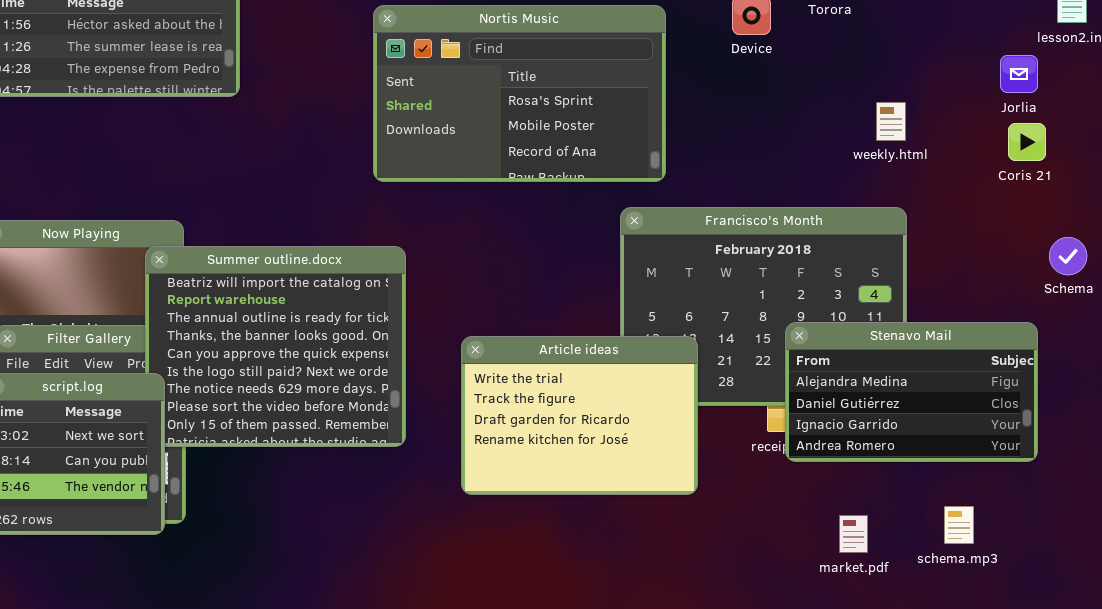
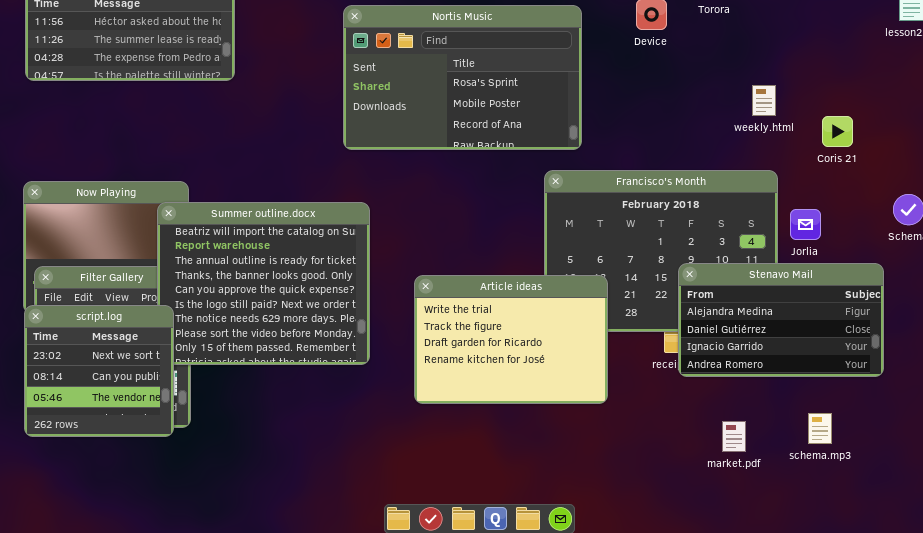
Jorlia: [1000,55,1038,93] -> [790,209,821,240], moved
Coris 21: [1008,123,1046,161] -> [822,116,853,147], moved

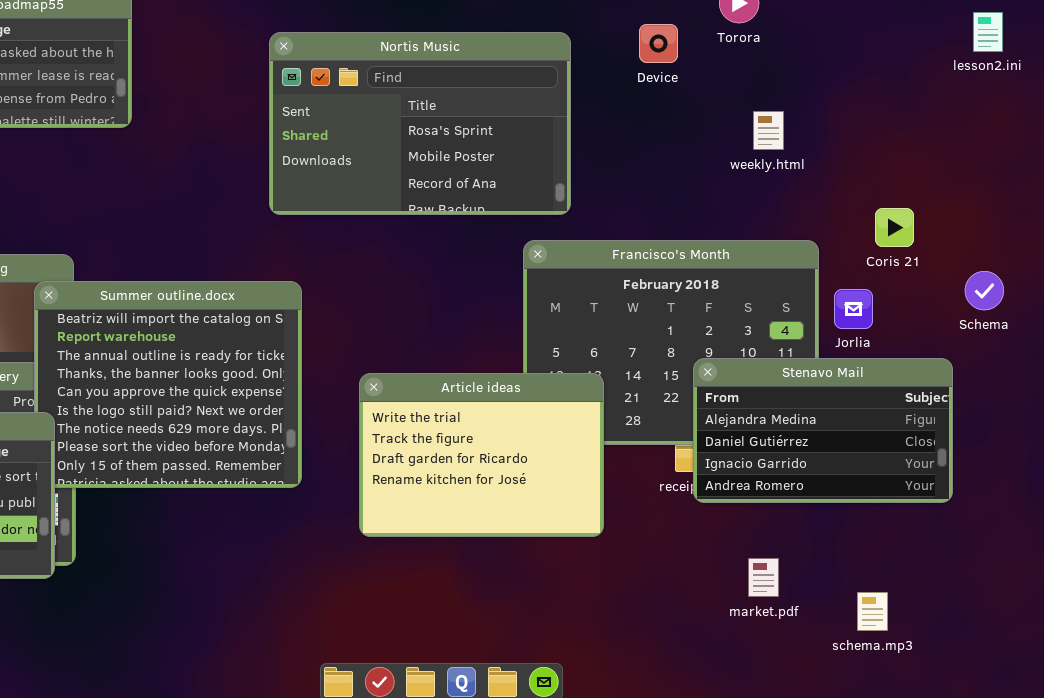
weekly.html: [752,85,776,116] -> [753,111,784,150], moved
Coris 21: [822,116,853,147] -> [875,208,914,247], moved
schema.mp3: [808,413,832,444] -> [857,592,888,631], moved

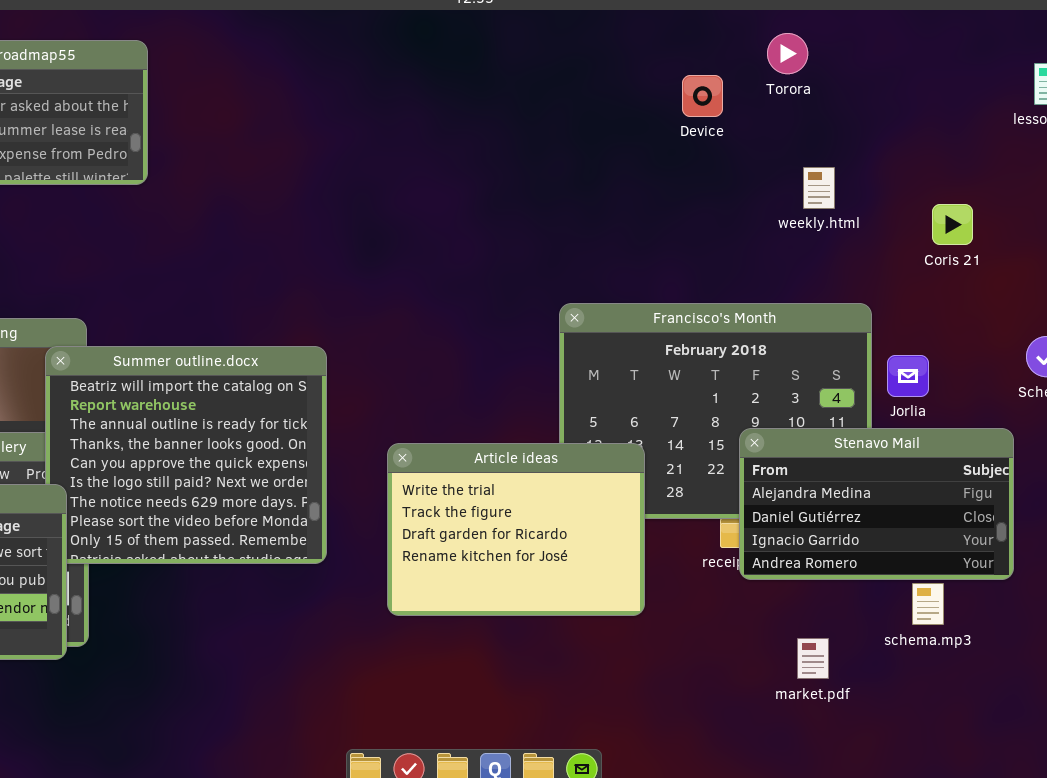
Nortis Music: [269,32,571,215] -> none, closed
Coris 21: [875,208,914,247] -> [932,204,973,245], moved
schema.mp3: [857,592,888,631] -> [912,583,944,625], moved

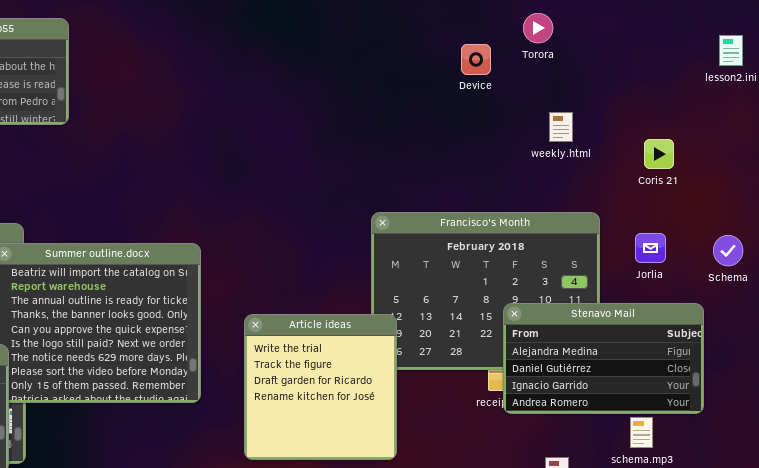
Jorlia: [887,355,929,397] -> [635,233,666,263], moved
Article ideas: [387,443,645,616] -> [244,314,397,460], resized

